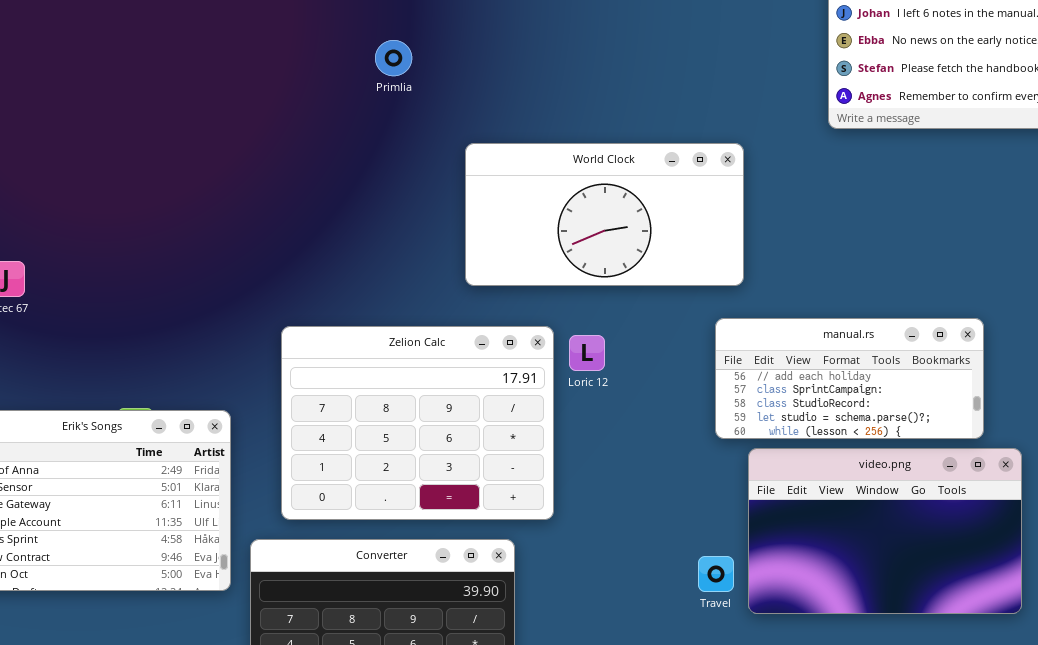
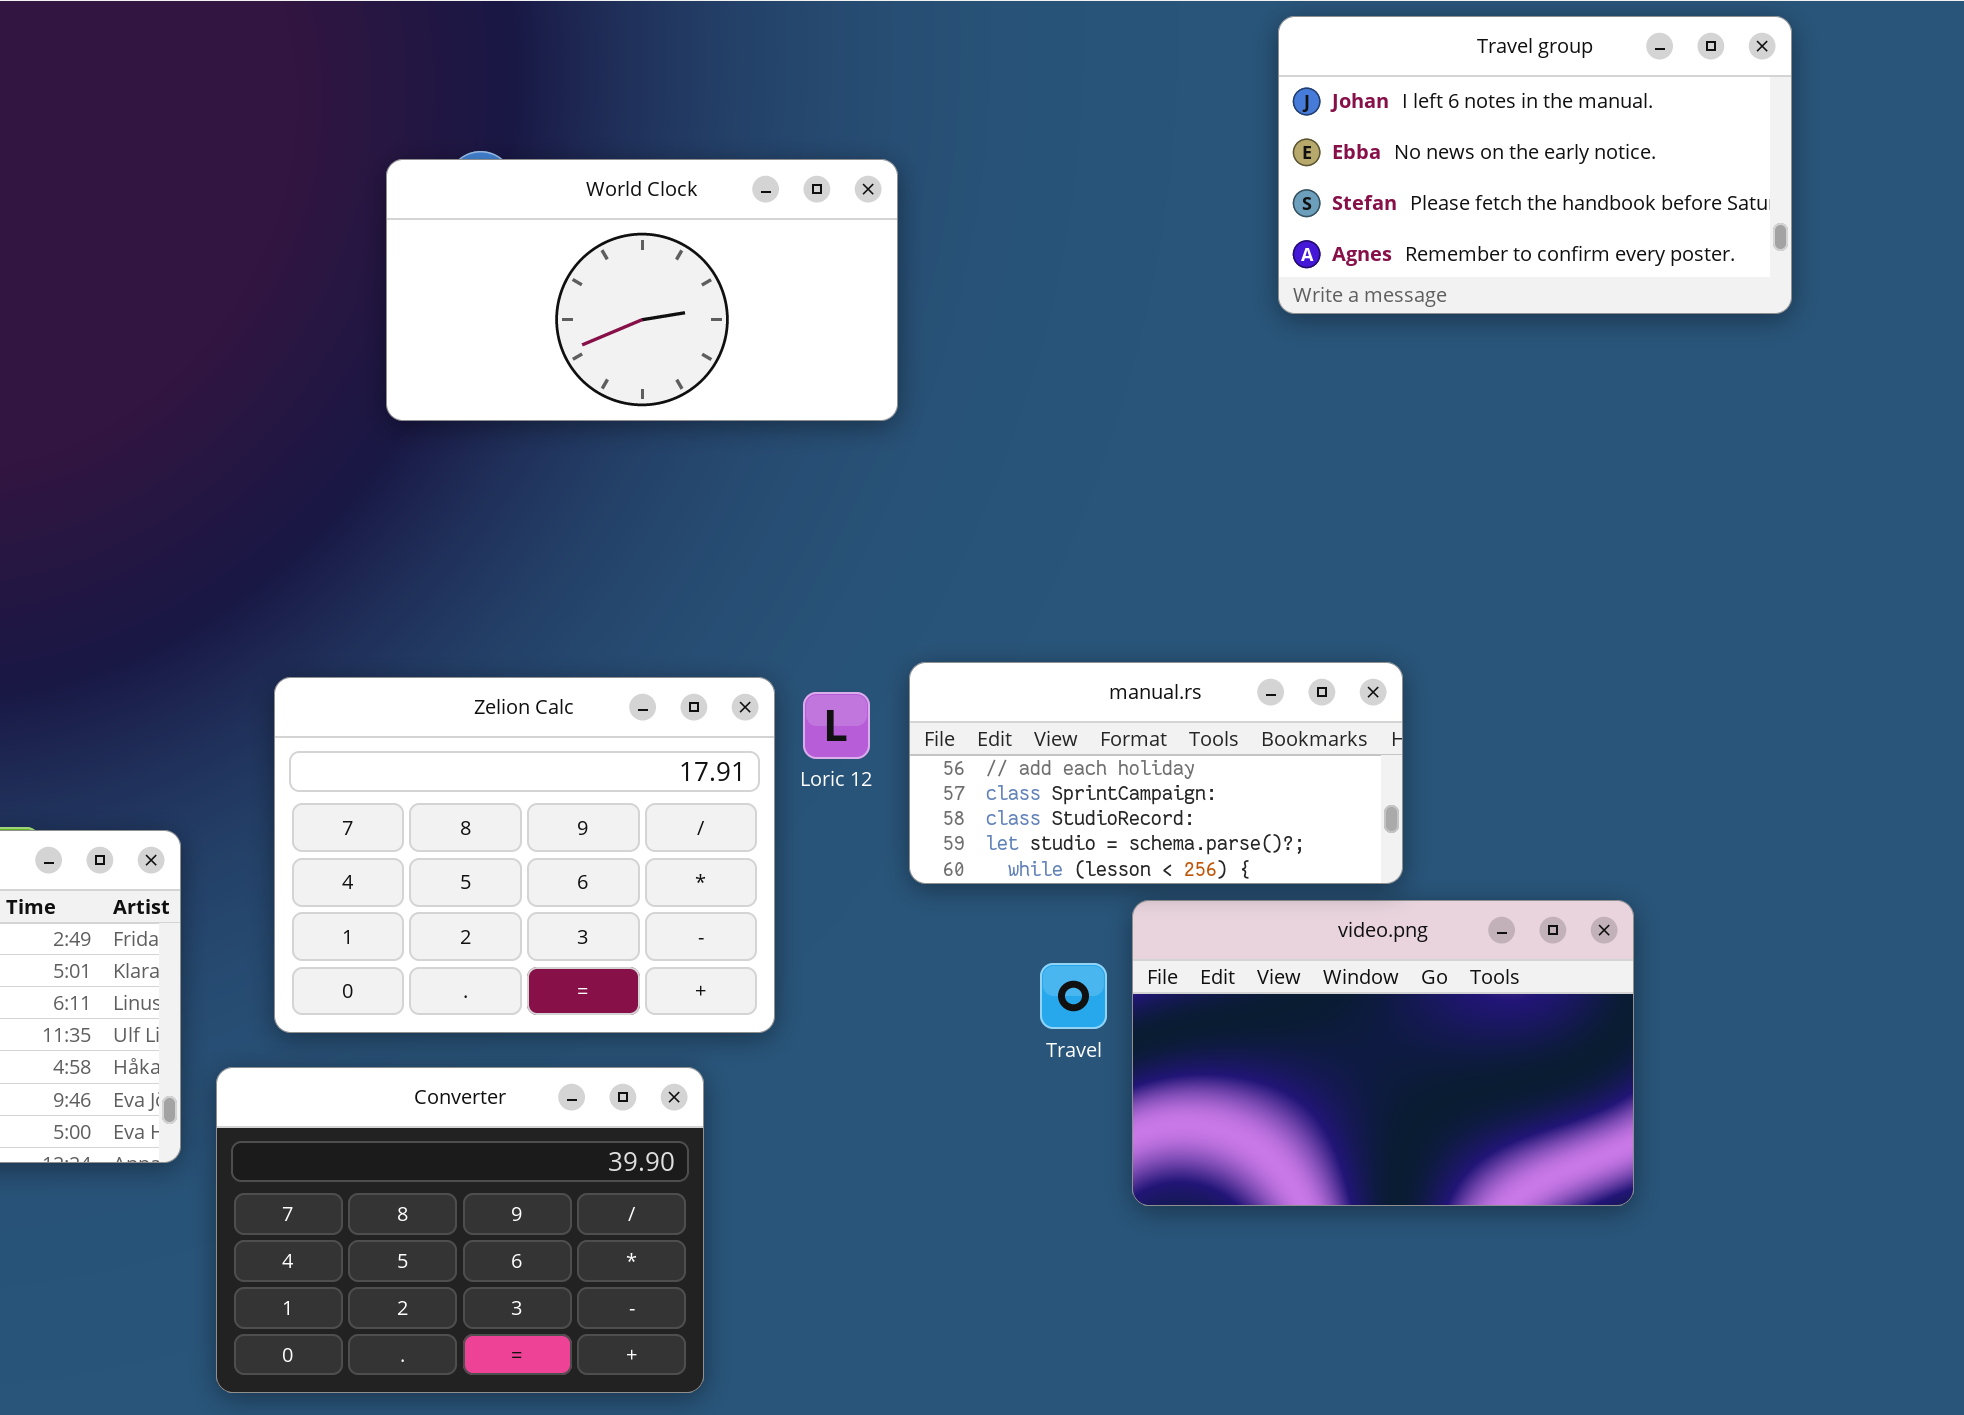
World Clock: [465,143,744,286] -> [386,159,898,421], moved
manual.rs: [715,318,984,439] -> [909,662,1403,884], moved
Travel: [698,556,734,592] -> [1040,963,1107,1029], moved

